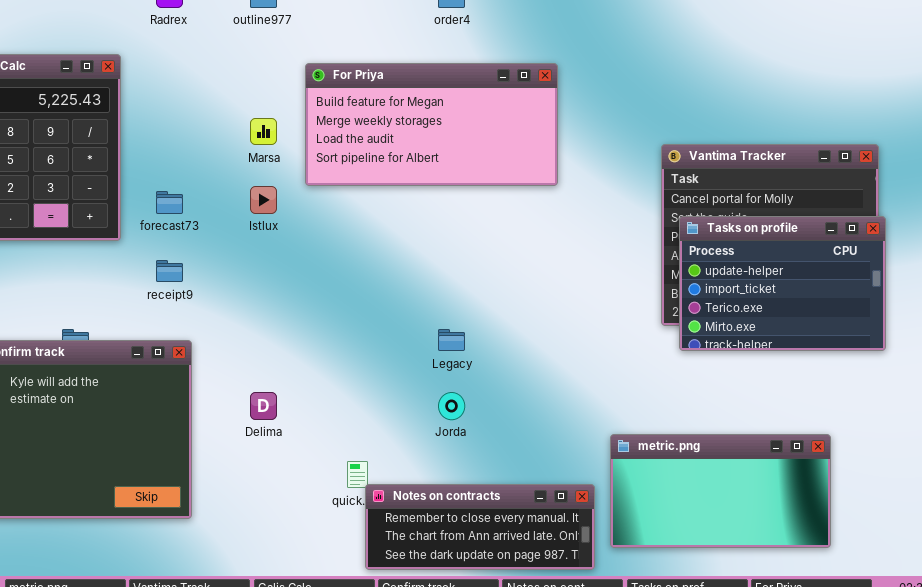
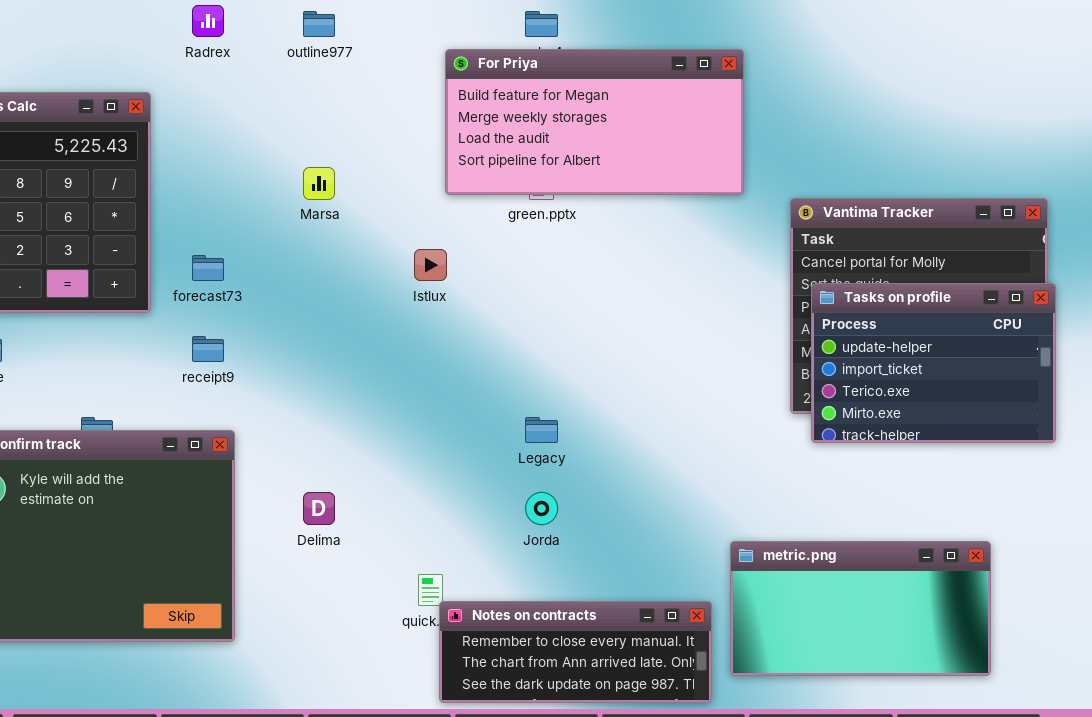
For Priya: [305,63,558,186] -> [445,49,744,195], moved
Istlux: [250,186,277,214] -> [414,249,447,281], moved

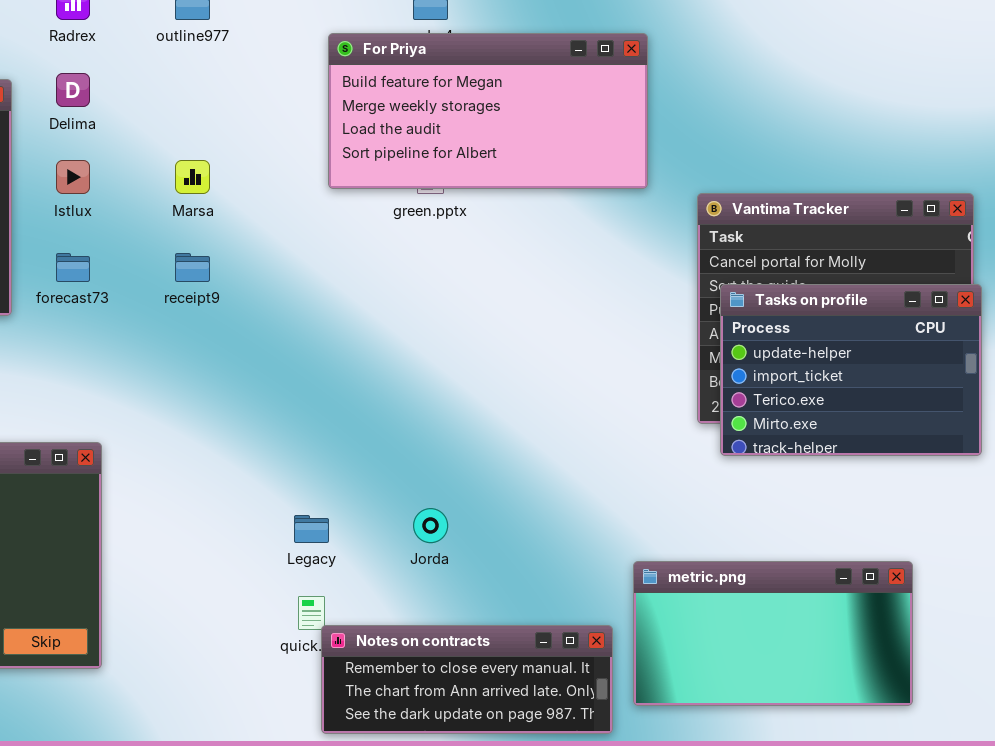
Istlux: [414,249,447,281] -> [56,160,90,194], moved
receipt9: [192,336,224,362] -> [175,253,210,282], moved
Legacy: [525,417,558,443] -> [294,515,329,543], moved
Delima: [303,492,335,525] -> [56,73,90,107], moved

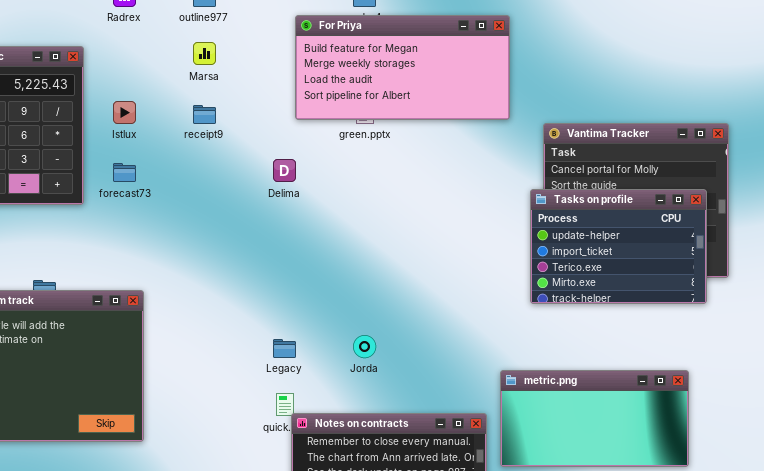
Delima: [56,73,90,107] -> [273,159,296,182], moved
Marsa: [175,160,210,194] -> [193,42,216,65], moved
receipt9: [175,253,210,282] -> [193,105,216,124], moved
Tasks on profile: [720,284,982,456] -> [530,189,707,304], moved

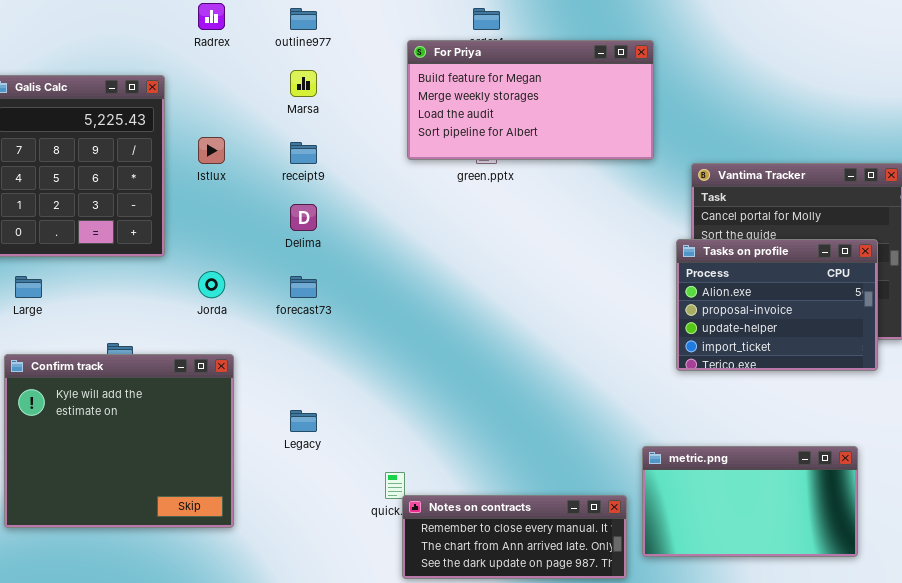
Delima: [273,159,296,182] -> [290,204,317,231], moved
forecast73: [113,163,136,182] -> [290,276,317,298], moved
Tasks on profile: [530,189,707,304] -> [676,239,878,371], scrolled up 2 rows
Jorda: [353,335,376,358] -> [198,271,225,298], moved
Legacy: [273,339,296,358] -> [290,410,317,432], moved

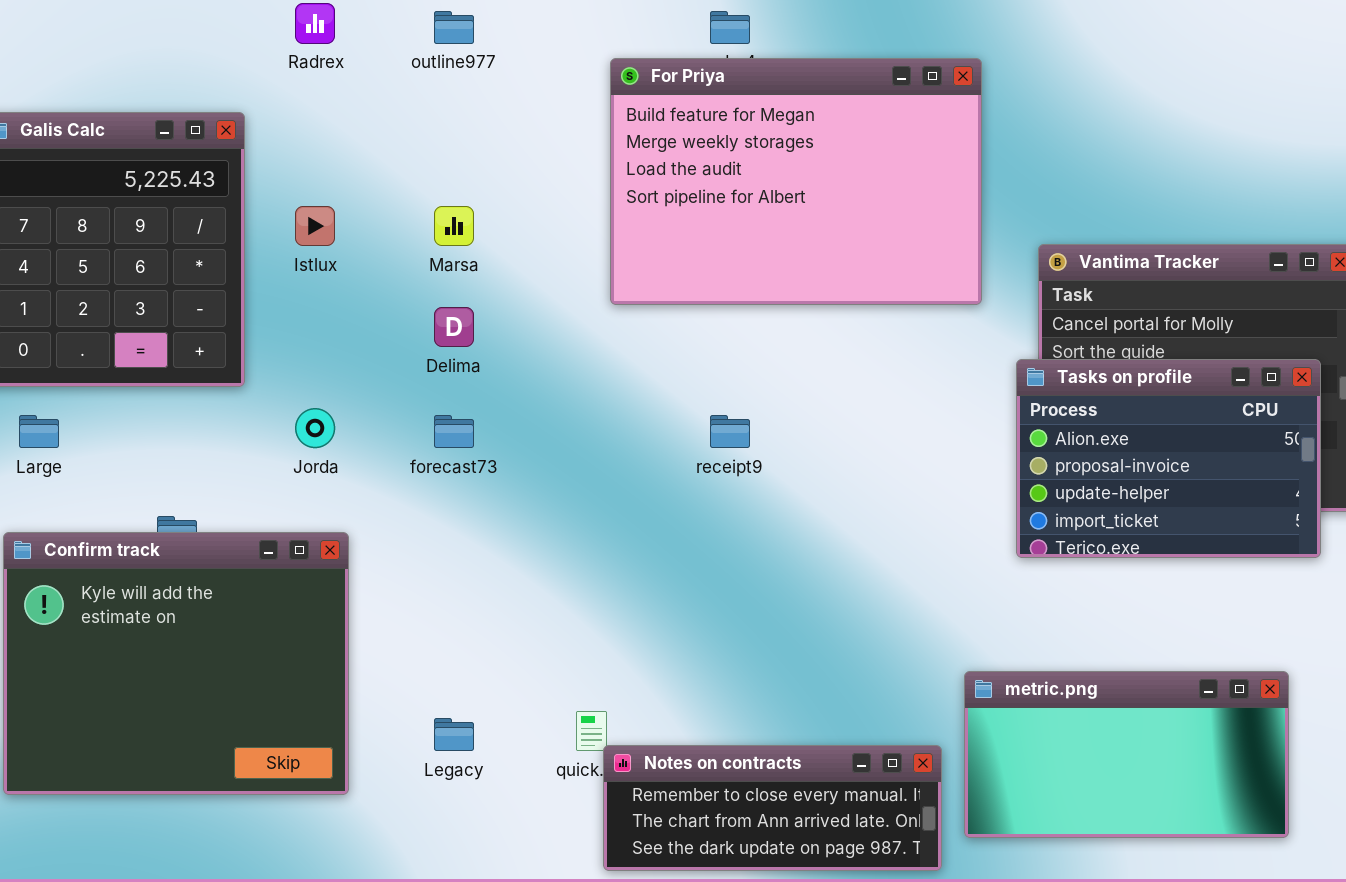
For Priya: [407,40,654,160] -> [610,58,982,305], resized
Marsa: [290,70,317,97] -> [434,206,474,246], moved
receipt9: [290,142,317,164] -> [710,415,750,448], moved
Legacy: [290,410,317,432] -> [434,718,474,751], moved

